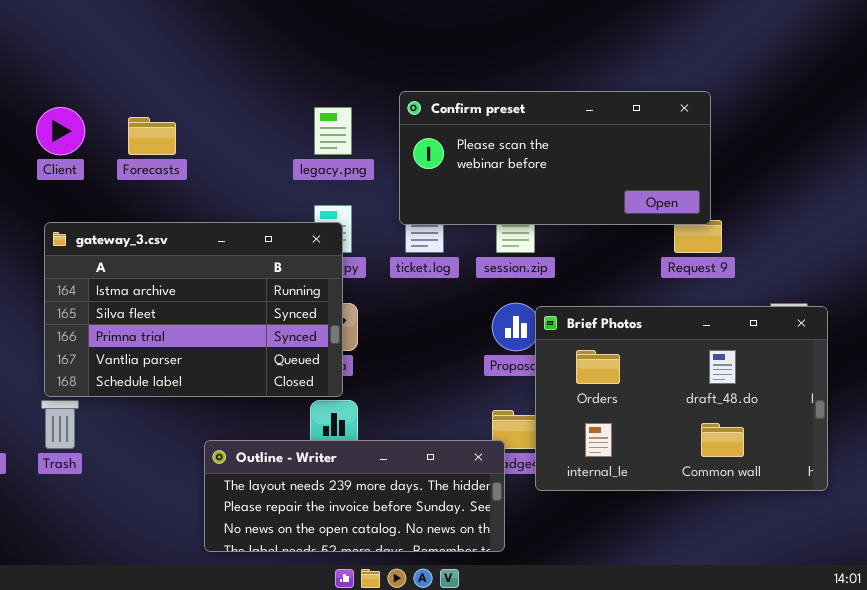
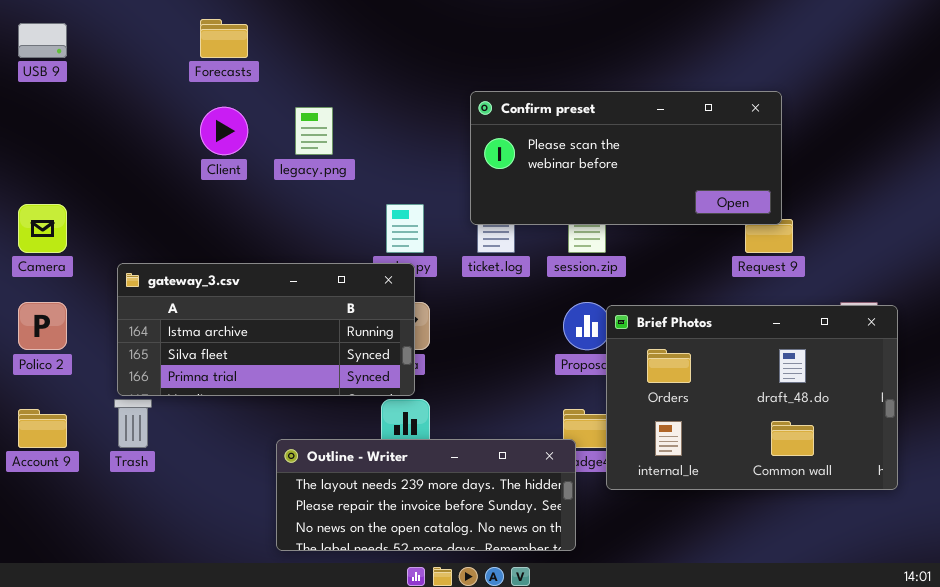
Client: [36,107,85,155] -> [200,107,248,155], moved
legacy.png: [314,107,352,155] -> [295,107,333,155], moved
Forecasts: [128,117,176,155] -> [200,19,248,58], moved
gateway_3.csv: [44,222,343,397] -> [117,263,415,396], resized

